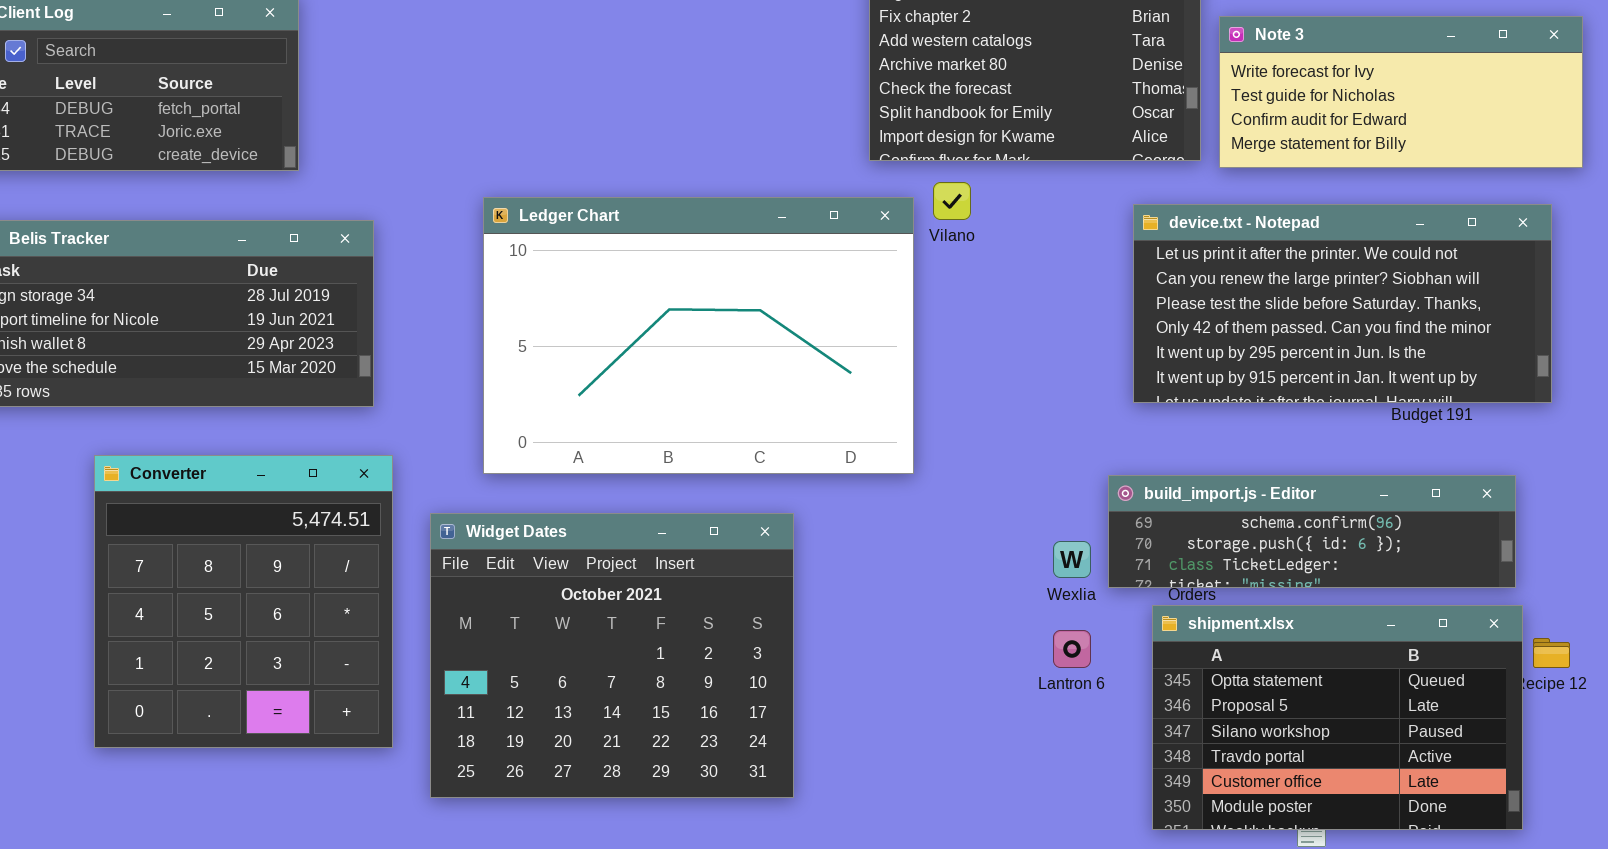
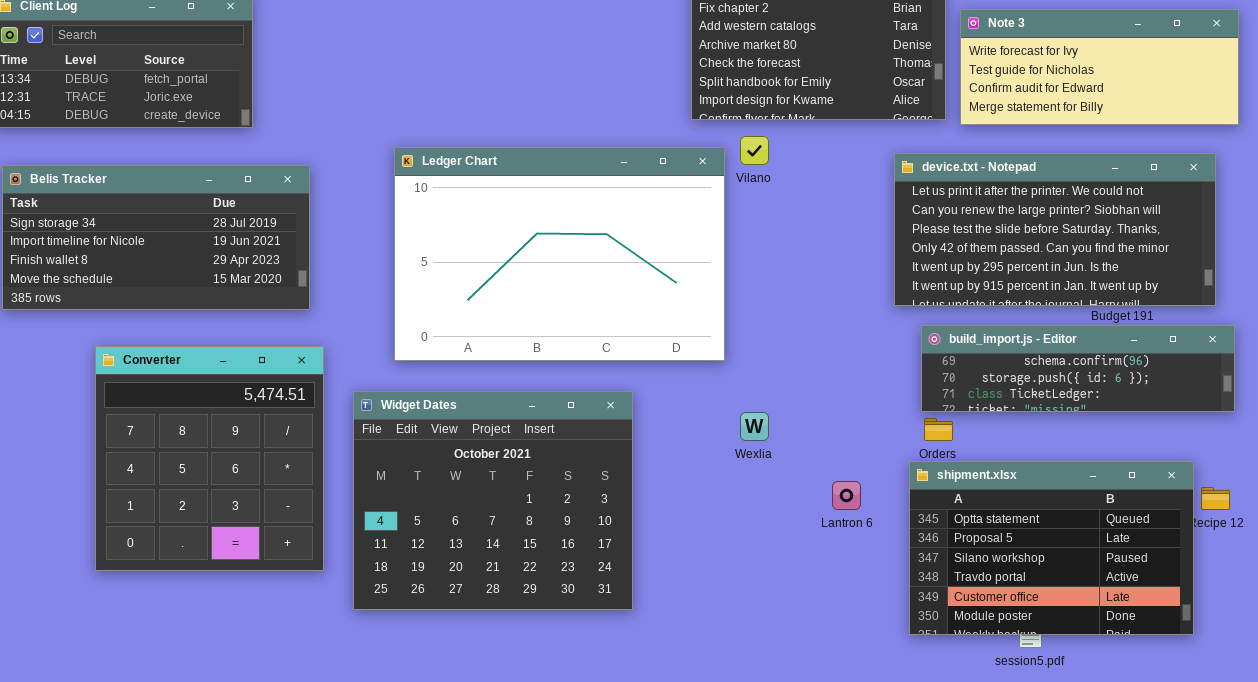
build_import.js - Editor: [1108,475,1516,588] -> [921,325,1235,412], moved
Wexlia: [1053,541,1091,578] -> [740,412,769,441], moved

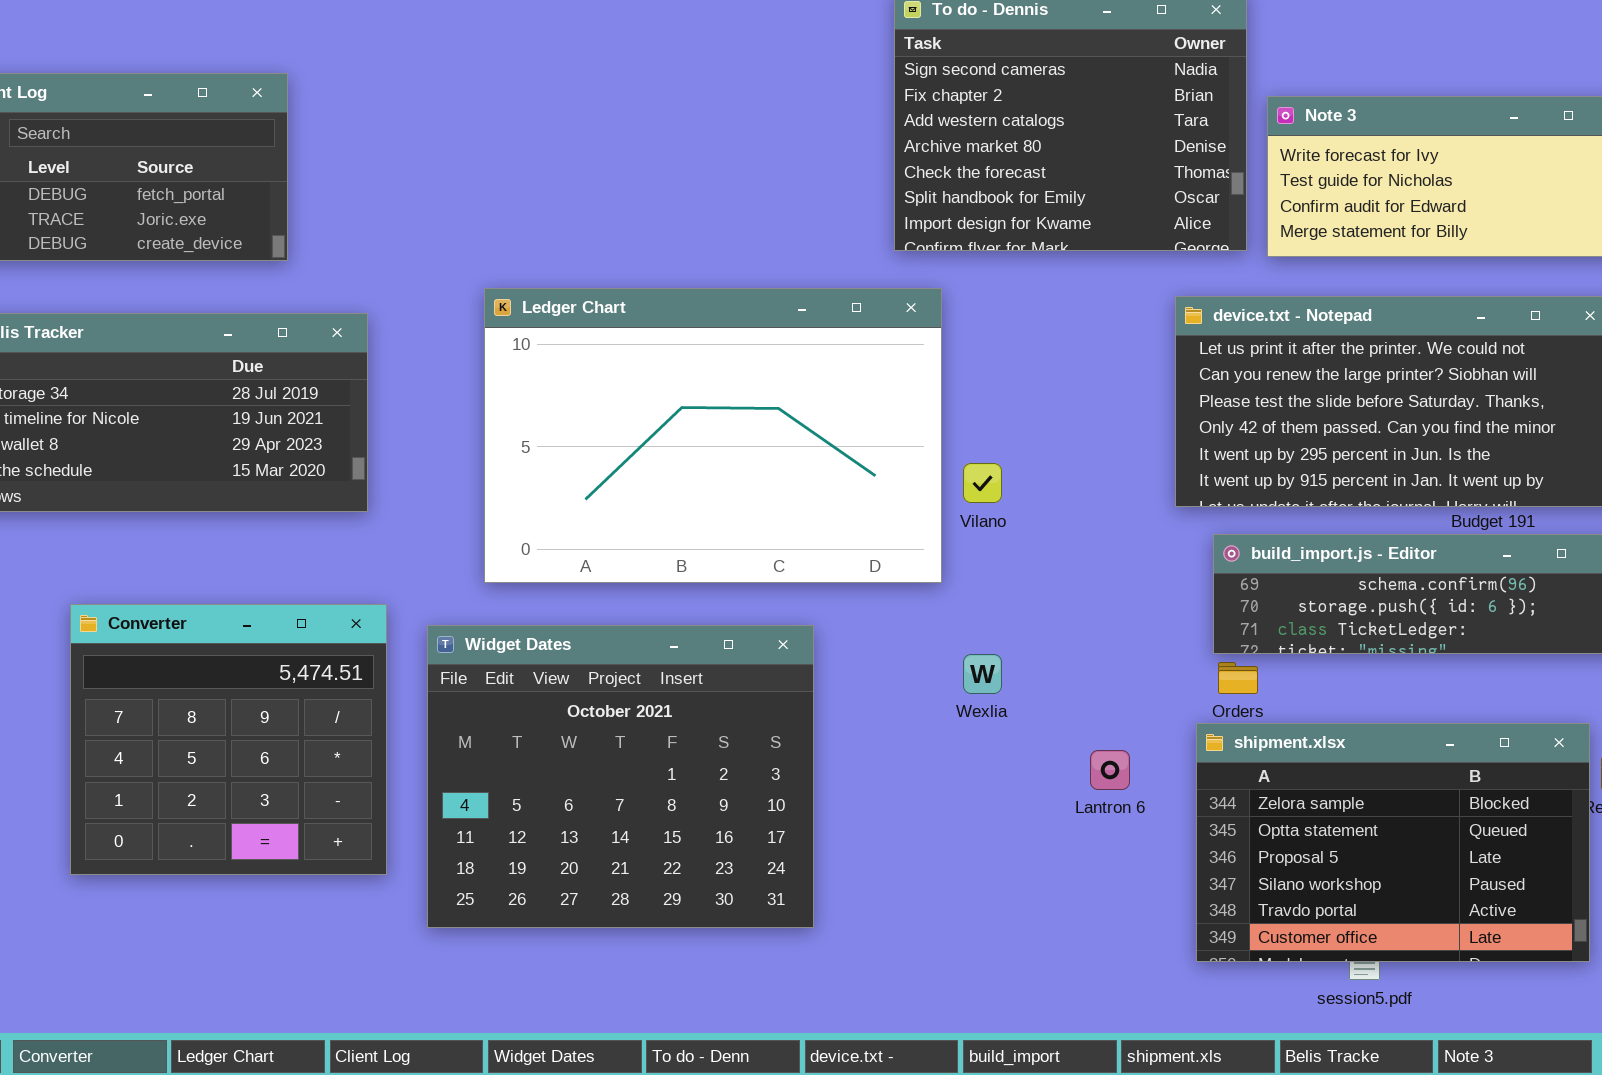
Vilano: [740,136,769,165] -> [963,463,1002,503], moved
Converter: [95,346,324,571] -> [70,604,387,875], resized
shipment.xlsx: [909,461,1194,635] -> [1196,723,1590,962], scrolled up 1 row

